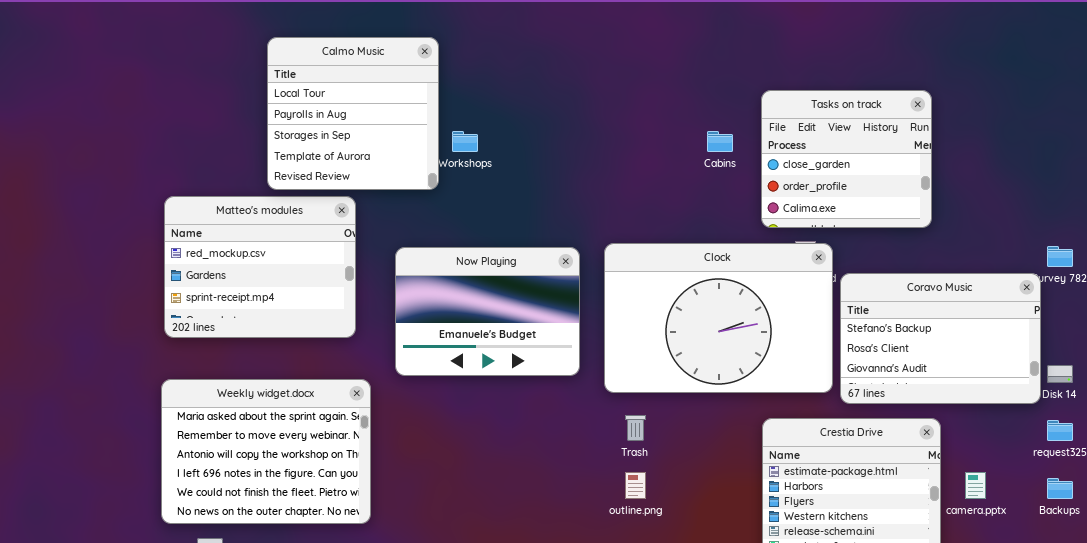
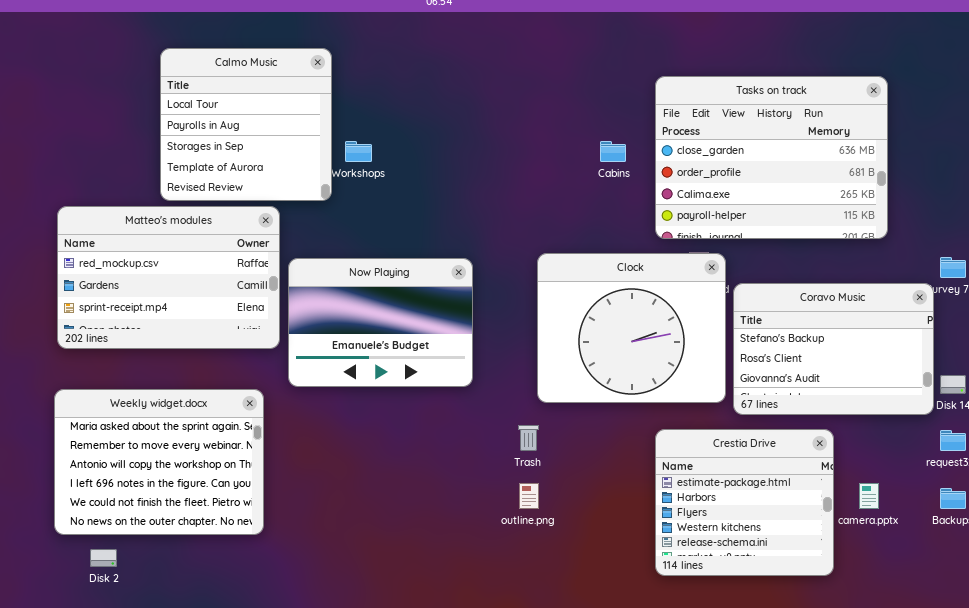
Tasks on track: [761,90,932,228] -> [655,76,888,239], resized
Matteo's modules: [164,196,356,338] -> [57,206,280,349], resized
Clock: [604,243,833,393] -> [537,253,726,403], resized

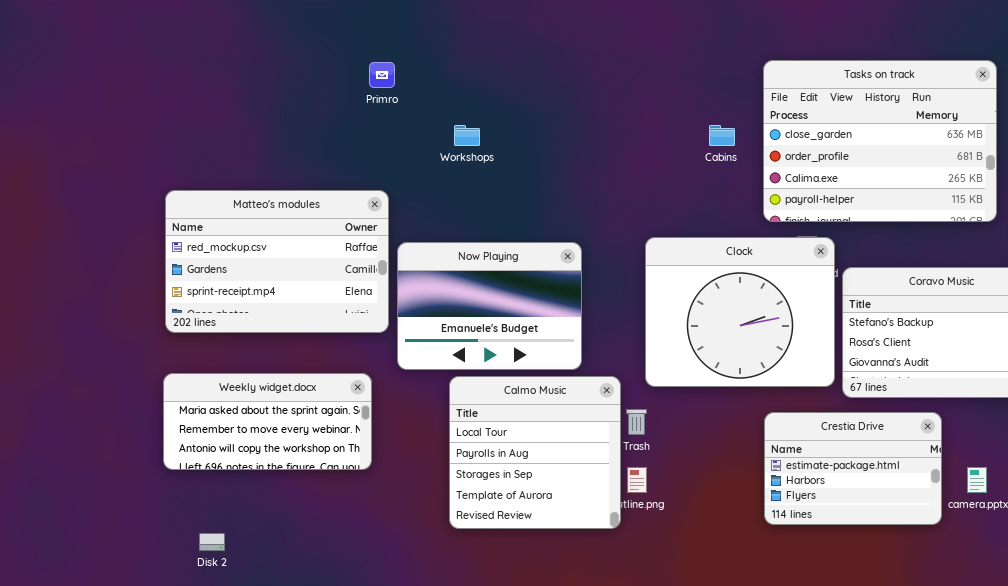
Calmo Music: [160,48,332,201] -> [449,376,621,529], moved
Weekly widget.docx: [54,389,264,535] -> [163,373,372,470], resized
Crestia Drive: [655,429,834,576] -> [764,412,942,525], resized

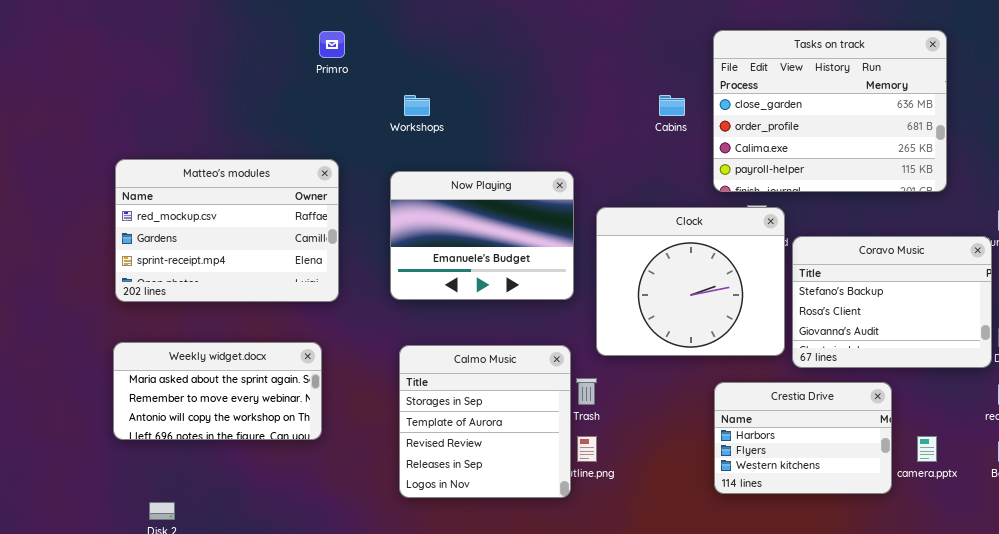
Now Playing: [397,242,582,370] -> [390,171,574,300], moved
Calmo Music: [449,376,621,529] -> [399,345,571,498], scrolled down 2 rows
Crestia Drive: [764,412,942,525] -> [714,382,892,494], scrolled down 1 row

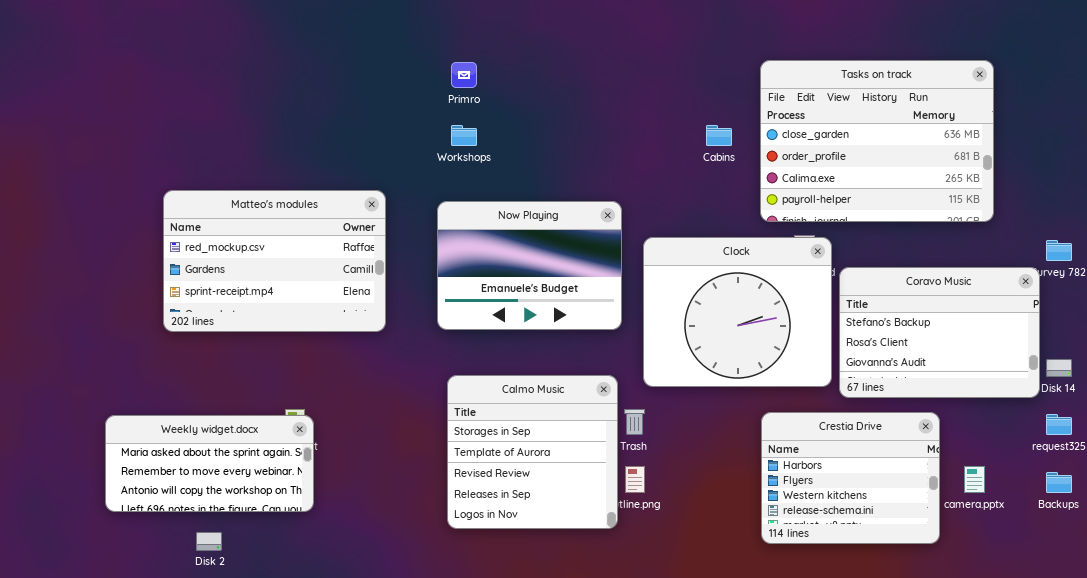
Primro: [319,31,345,58] -> [451,62,477,88], moved
Weekly widget.docx: [113,342,322,440] -> [105,415,314,512], moved
Crestia Drive: [714,382,892,494] -> [761,412,940,544], resized

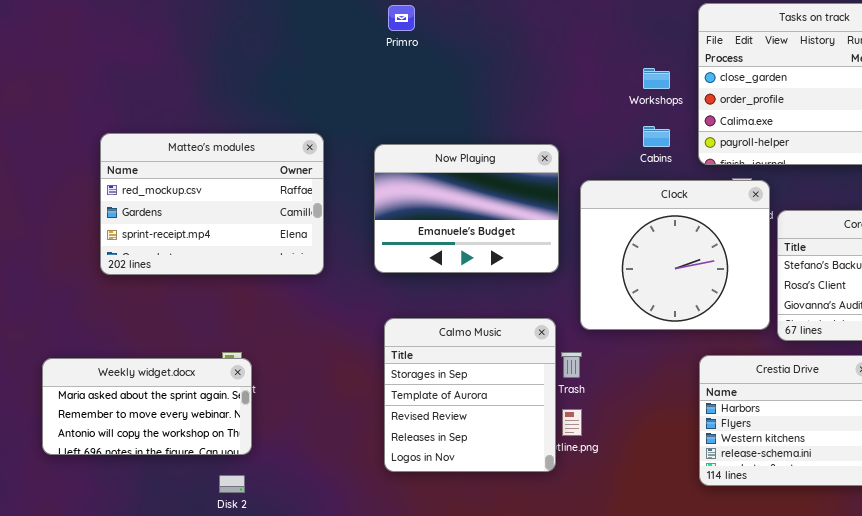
Workshops: [451,125,477,146] -> [643,68,670,89], moved
Cabins: [706,125,732,146] -> [643,126,670,147], moved
Disk 2: [196,532,222,551] -> [219,475,245,493], moved

